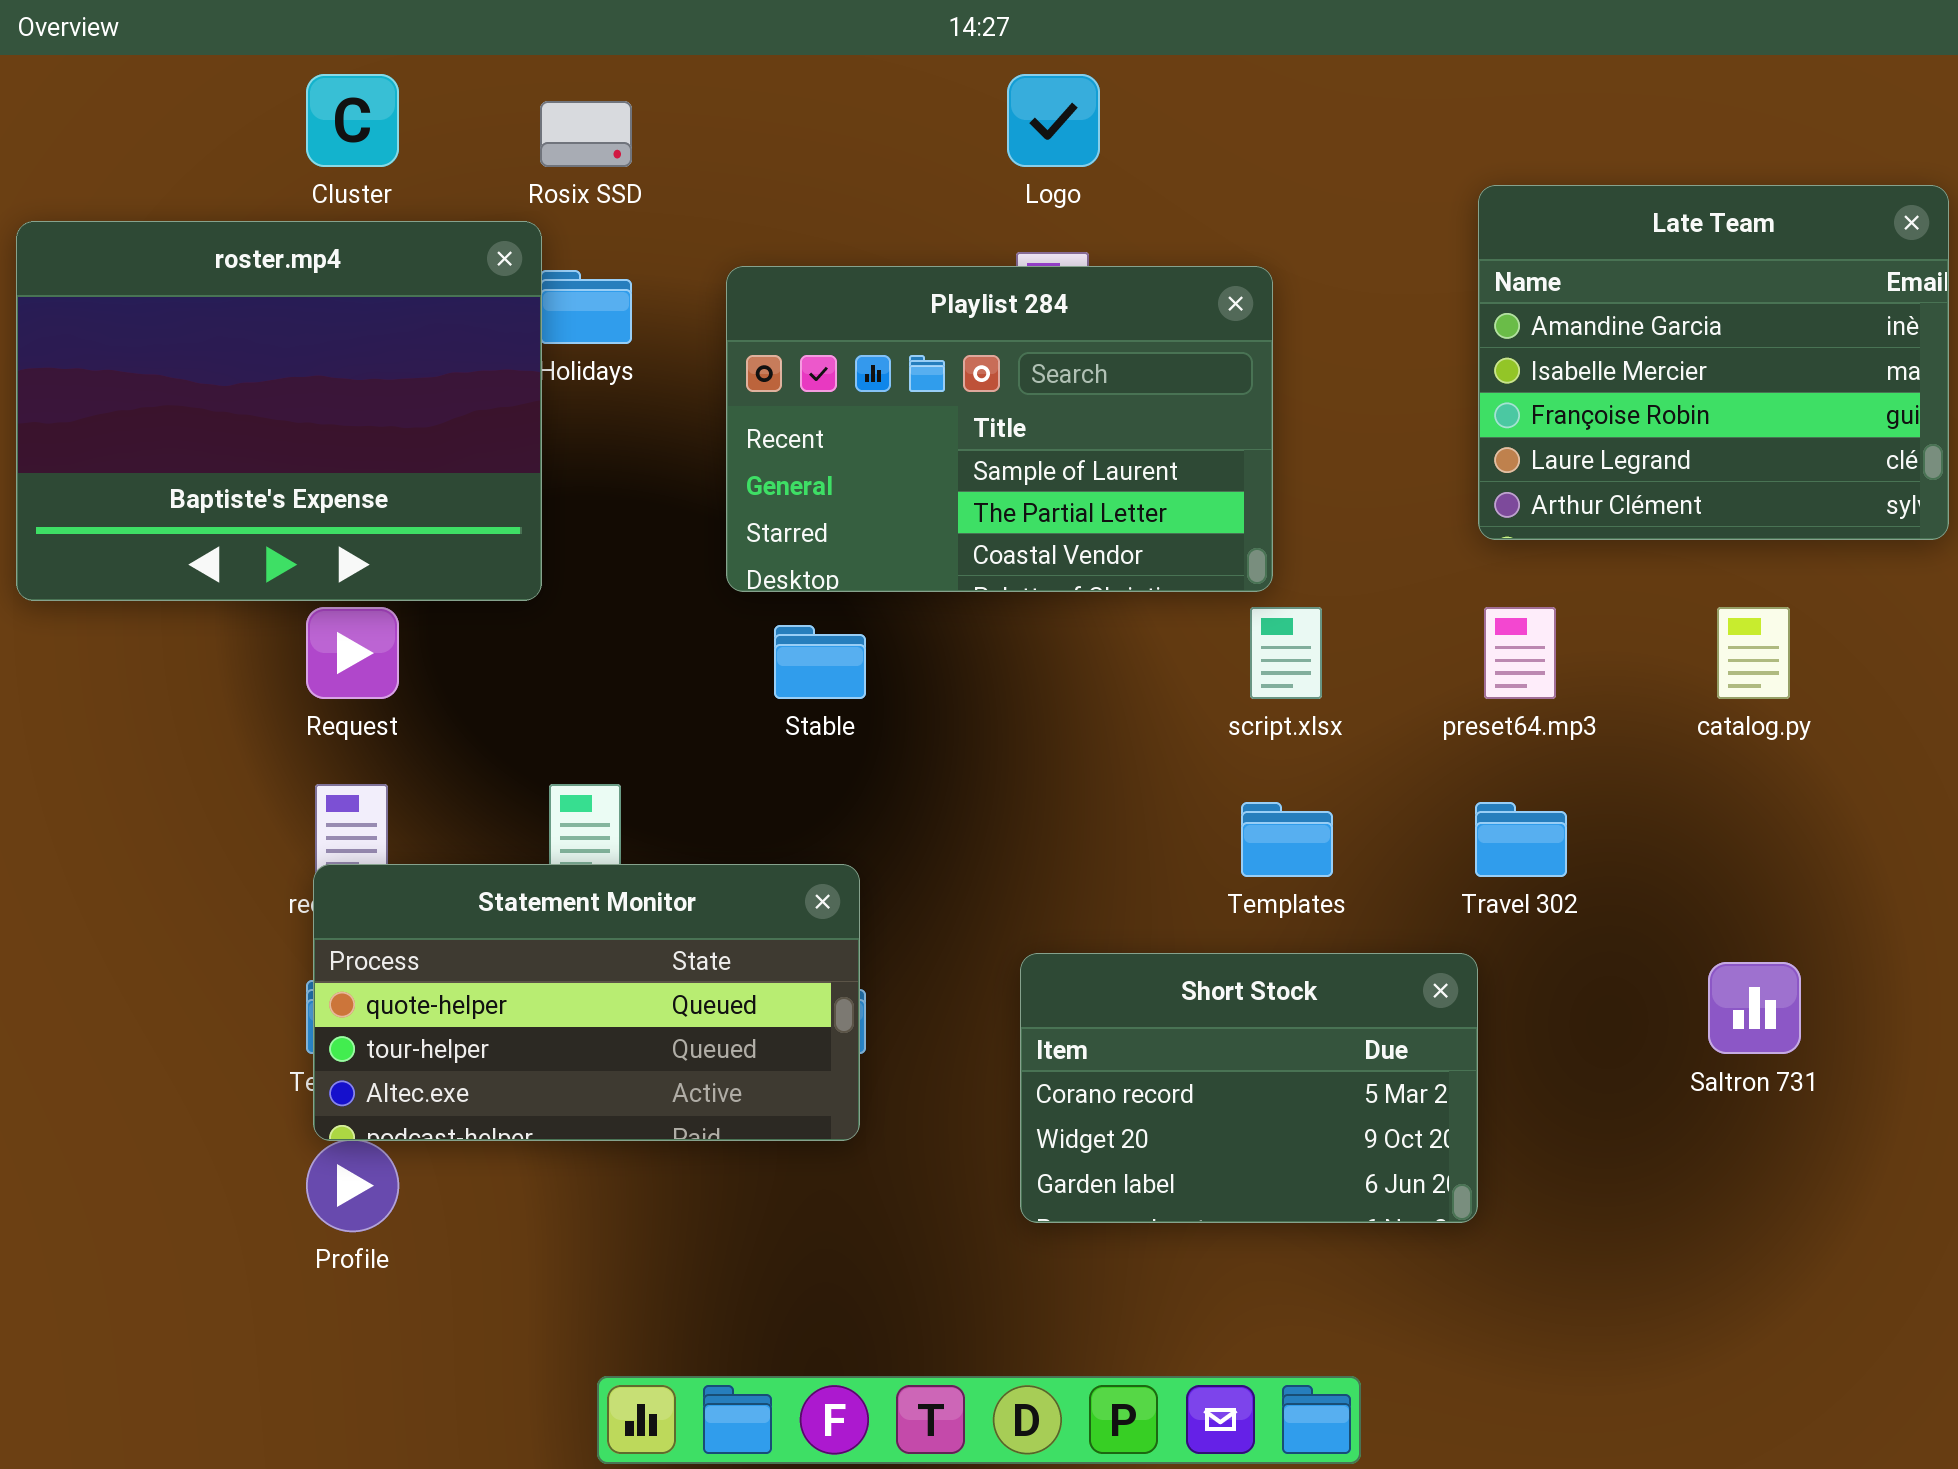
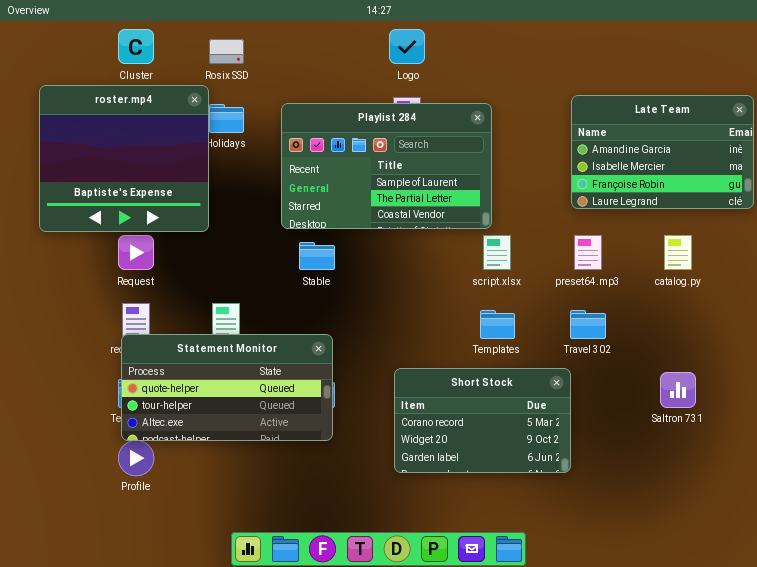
Late Team: [1478,185,1949,540] -> [571,95,754,209], resized
roster.mp4: [16,221,542,601] -> [39,85,209,232], resized

